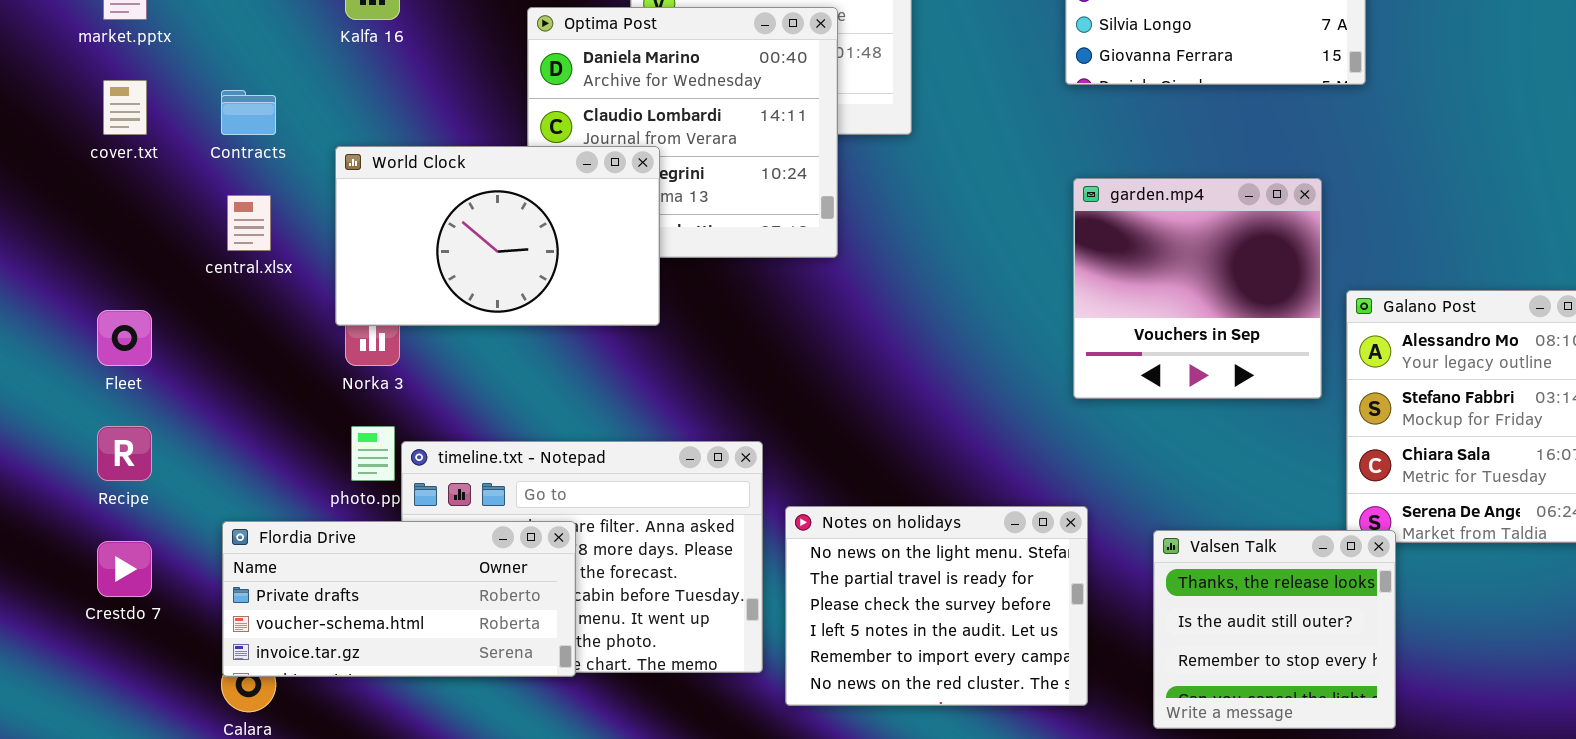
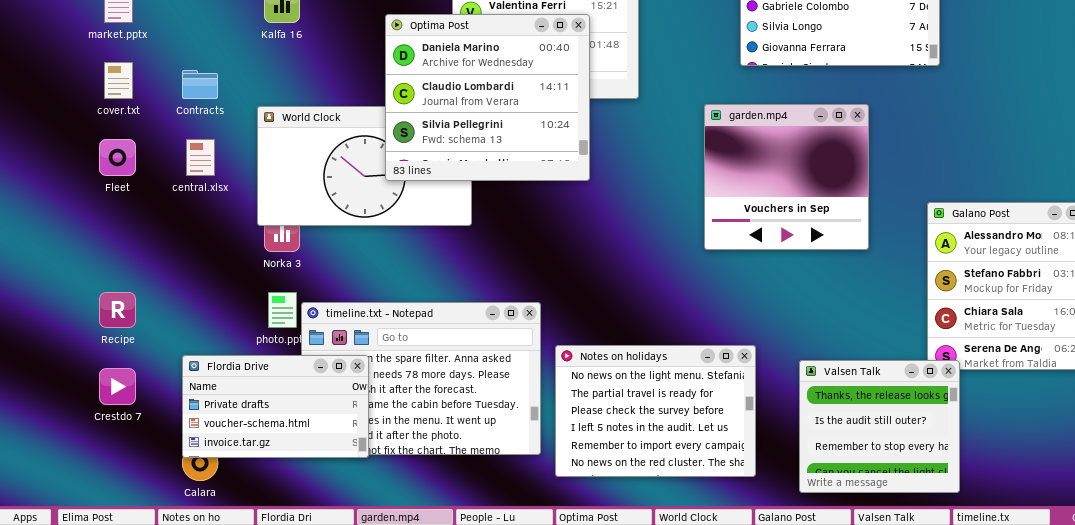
Optima Post: [527,7,838,258] -> [385,14,590,181], raised
garden.mp4: [1073,178,1322,399] -> [704,104,869,250], moved
Fleet: [97,310,152,366] -> [99,139,136,176], moved
Flordia Drive: [222,521,576,677] -> [182,355,369,458], resized

